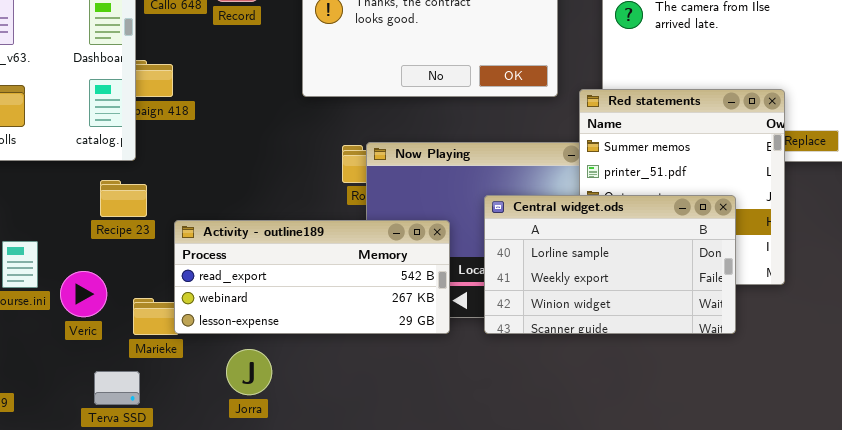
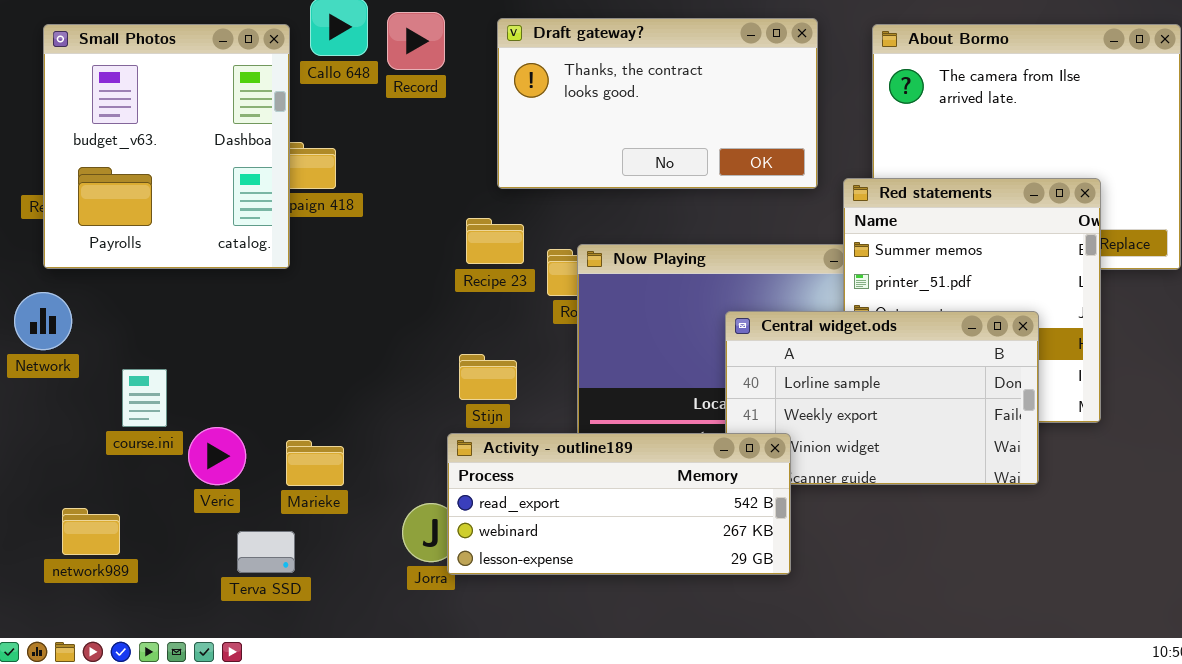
Recipe 23: [100,180,147,217] -> [466,218,524,264], moved
Activity - outline189: [174,220,450,334] -> [447,433,791,575], moved
Veric: [60,271,107,317] -> [188,427,246,485], moved

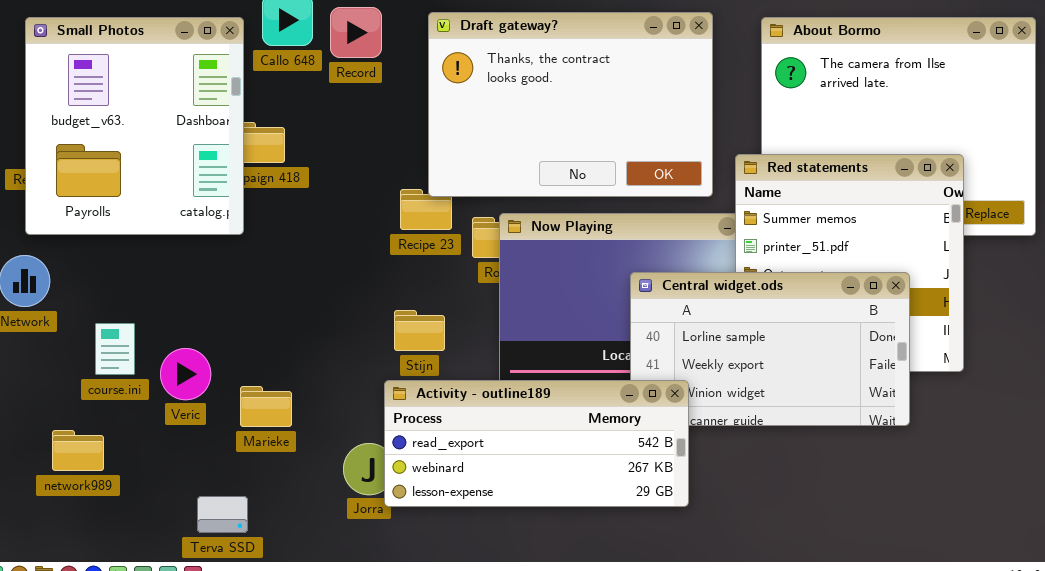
Draft gateway?: [497,18,818,189] -> [428,12,713,197], resized
Veric: [188,427,246,485] -> [160,348,211,400], moved
network989: [62,508,120,555] -> [52,430,104,471], moved
Terva SSD: [237,531,295,573] -> [197,496,248,533], moved

